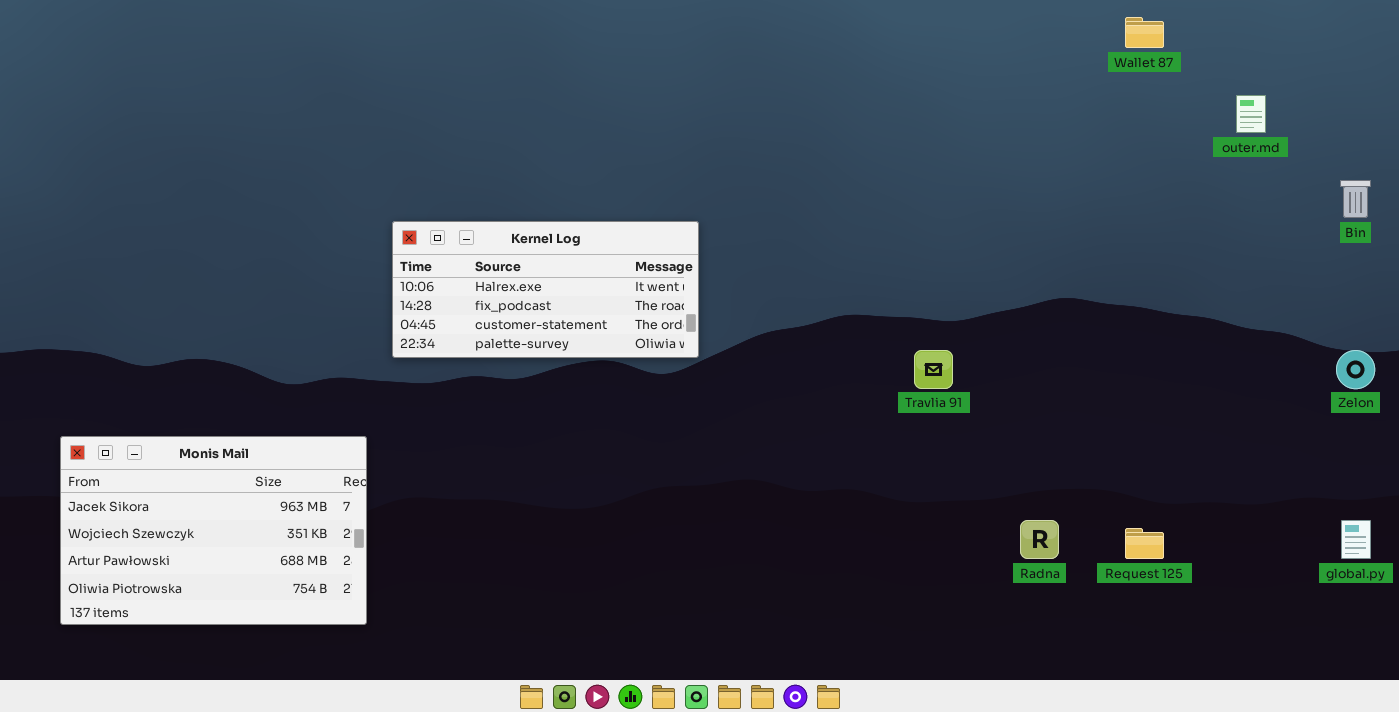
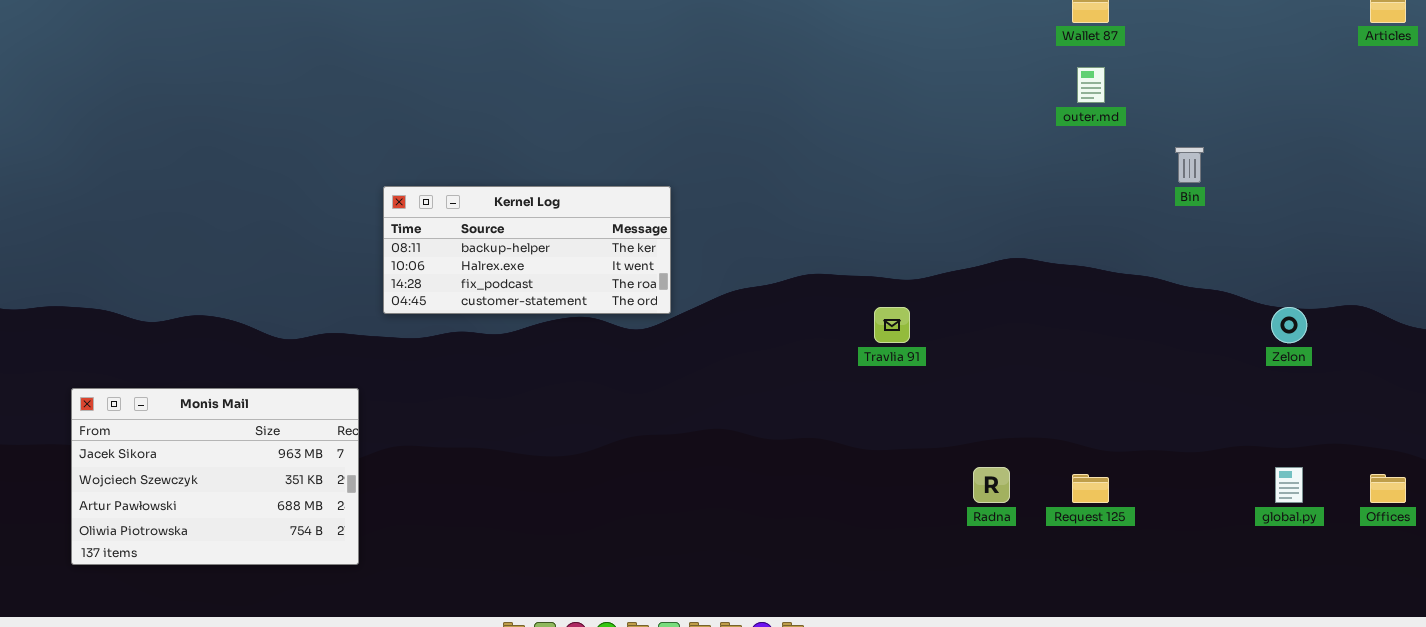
outer.md: [1236,95,1266,133] -> [1077,67,1105,103], moved
Bin: [1340,180,1371,218] -> [1175,147,1204,183], moved
Kernel Log: [392,221,699,358] -> [383,186,671,314], scrolled up 1 row

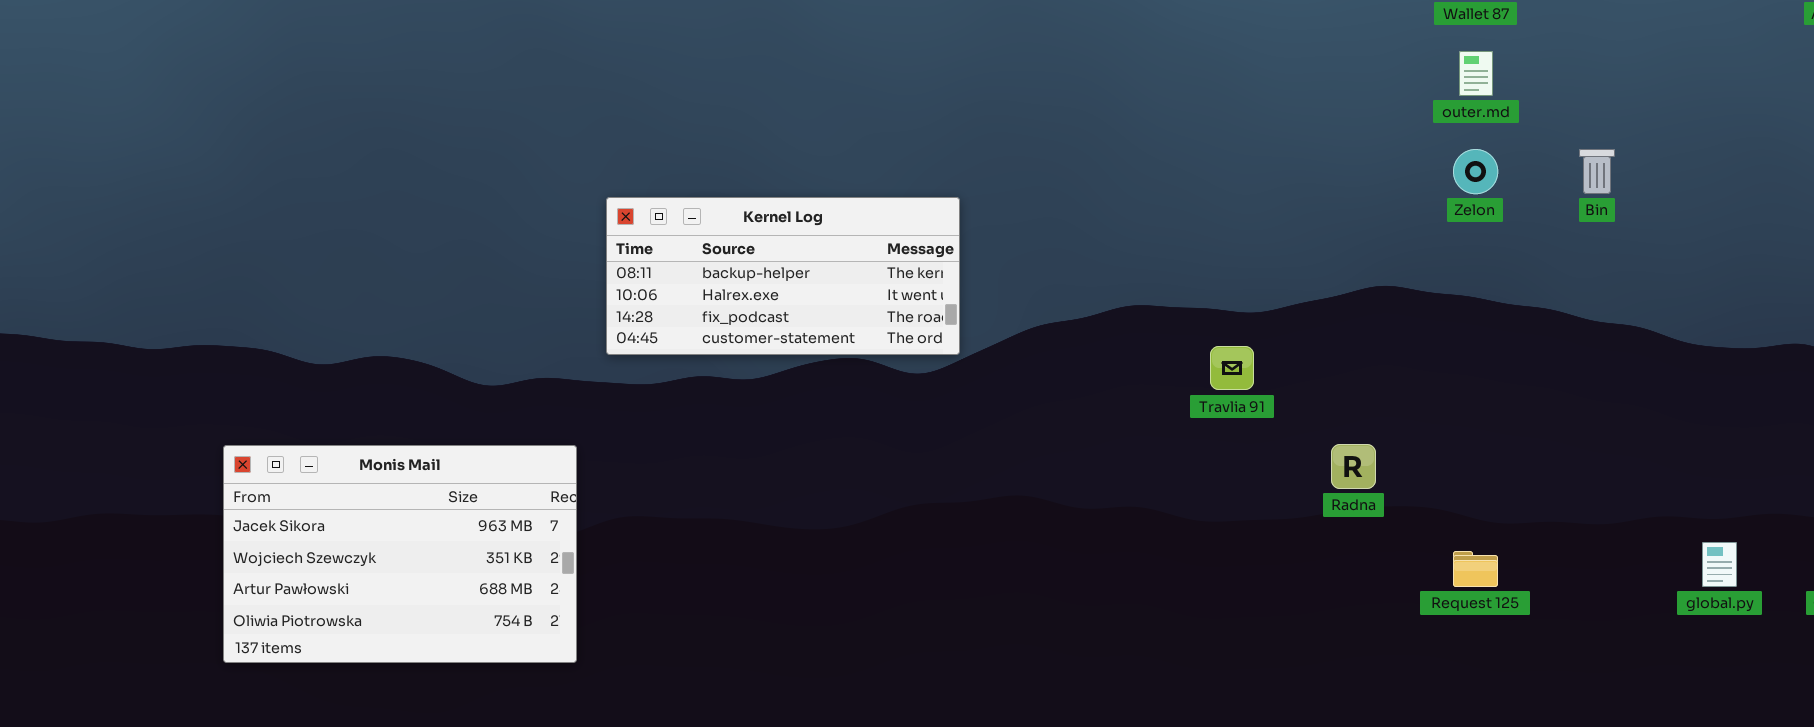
Zelon: [1271,307,1307,343] -> [1453,149,1498,194], moved
Radna: [973,467,1010,503] -> [1331,444,1376,489], moved

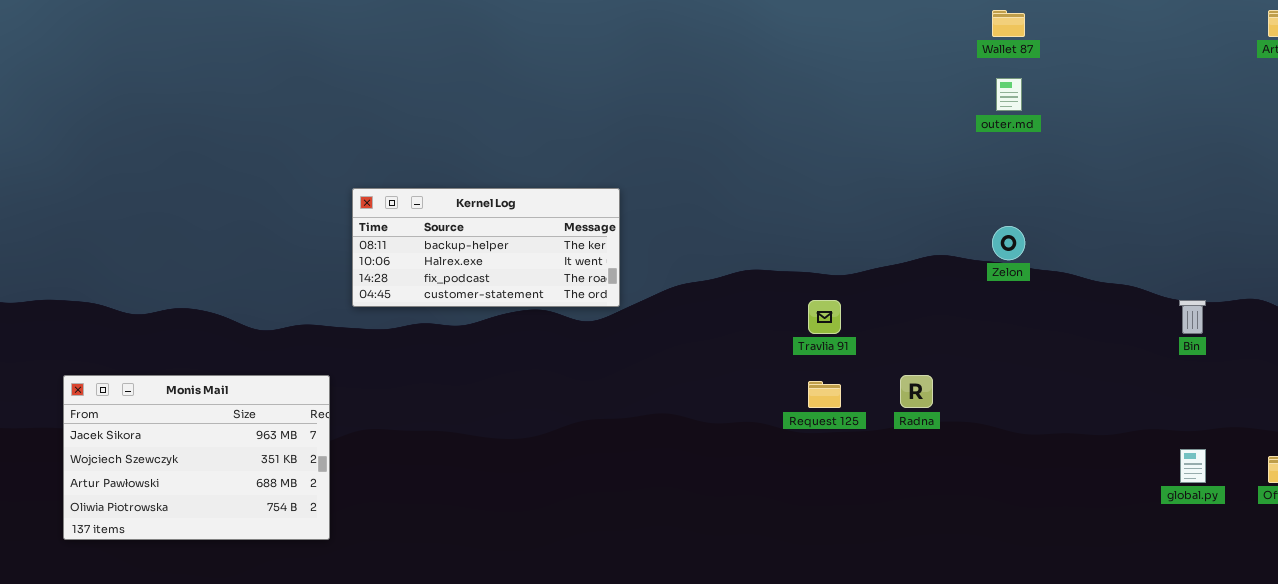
Zelon: [1453,149,1498,194] -> [992,226,1025,260], moved
Bin: [1579,149,1615,194] -> [1179,300,1206,334], moved
Request 125: [1453,551,1498,587] -> [808,381,841,408], moved

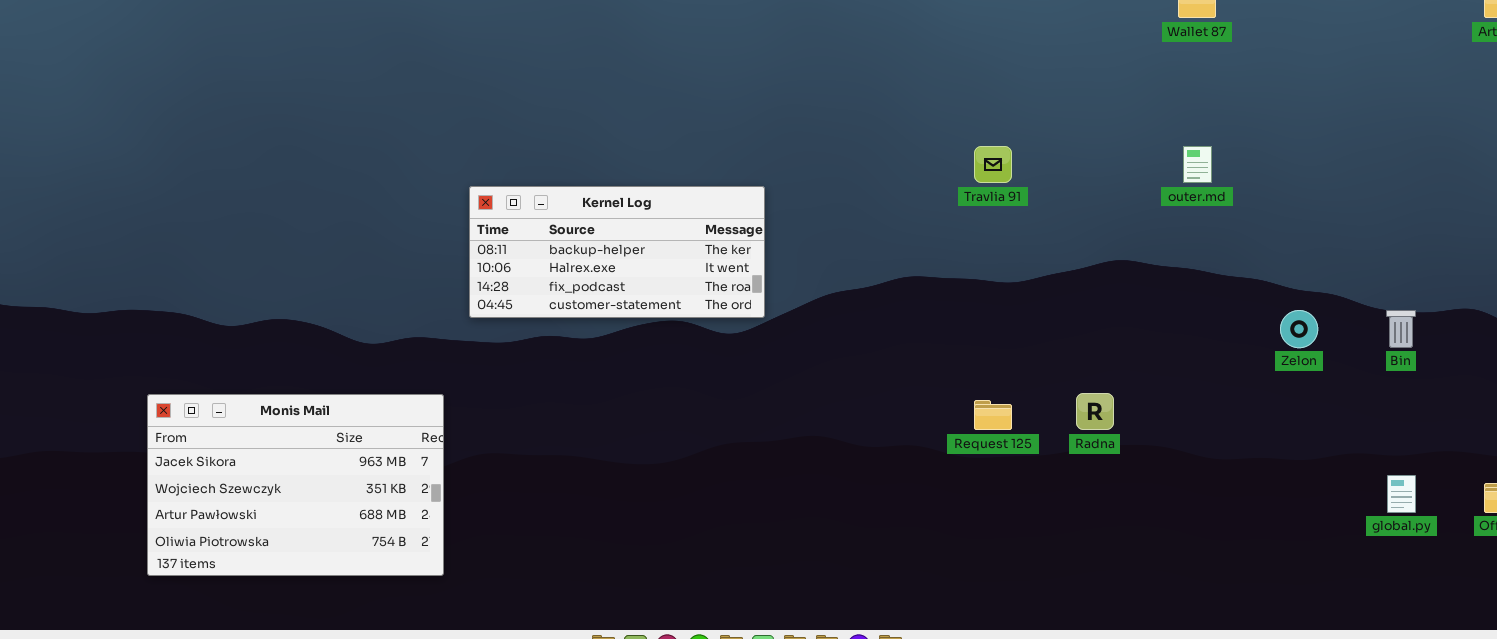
outer.md: [996,78,1022,111] -> [1183,146,1212,183], moved
Zelon: [992,226,1025,260] -> [1280,310,1318,348], moved
Travlia 91: [808,300,841,334] -> [974,146,1012,183], moved

